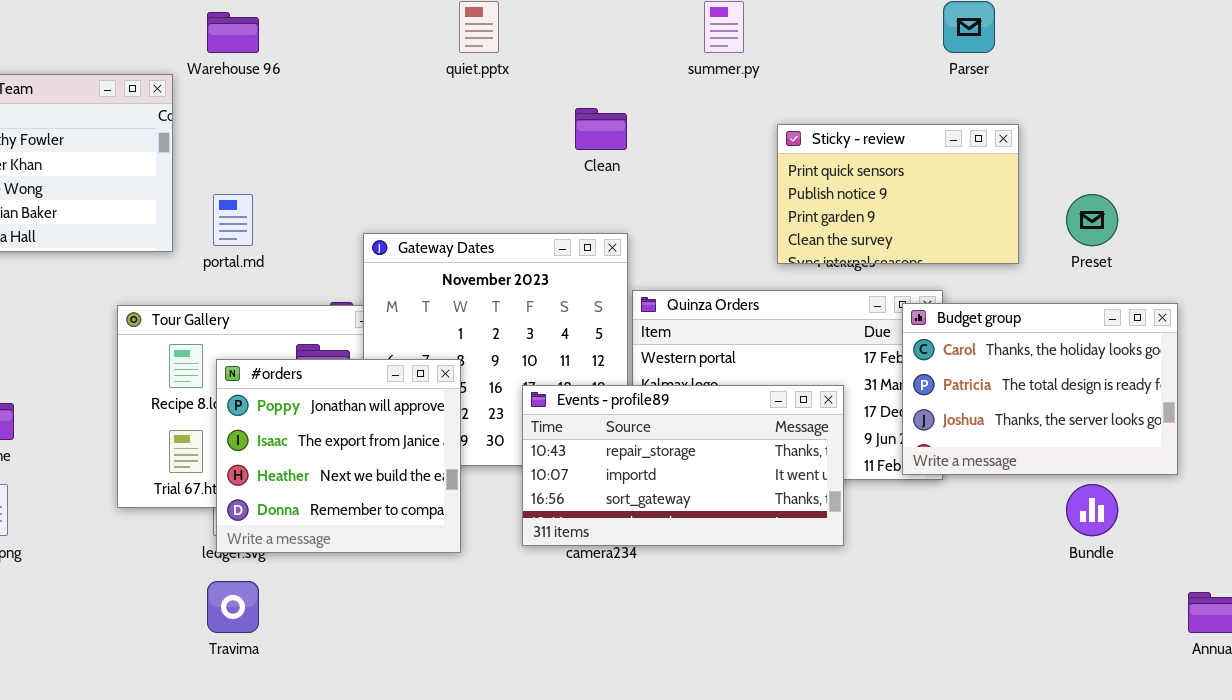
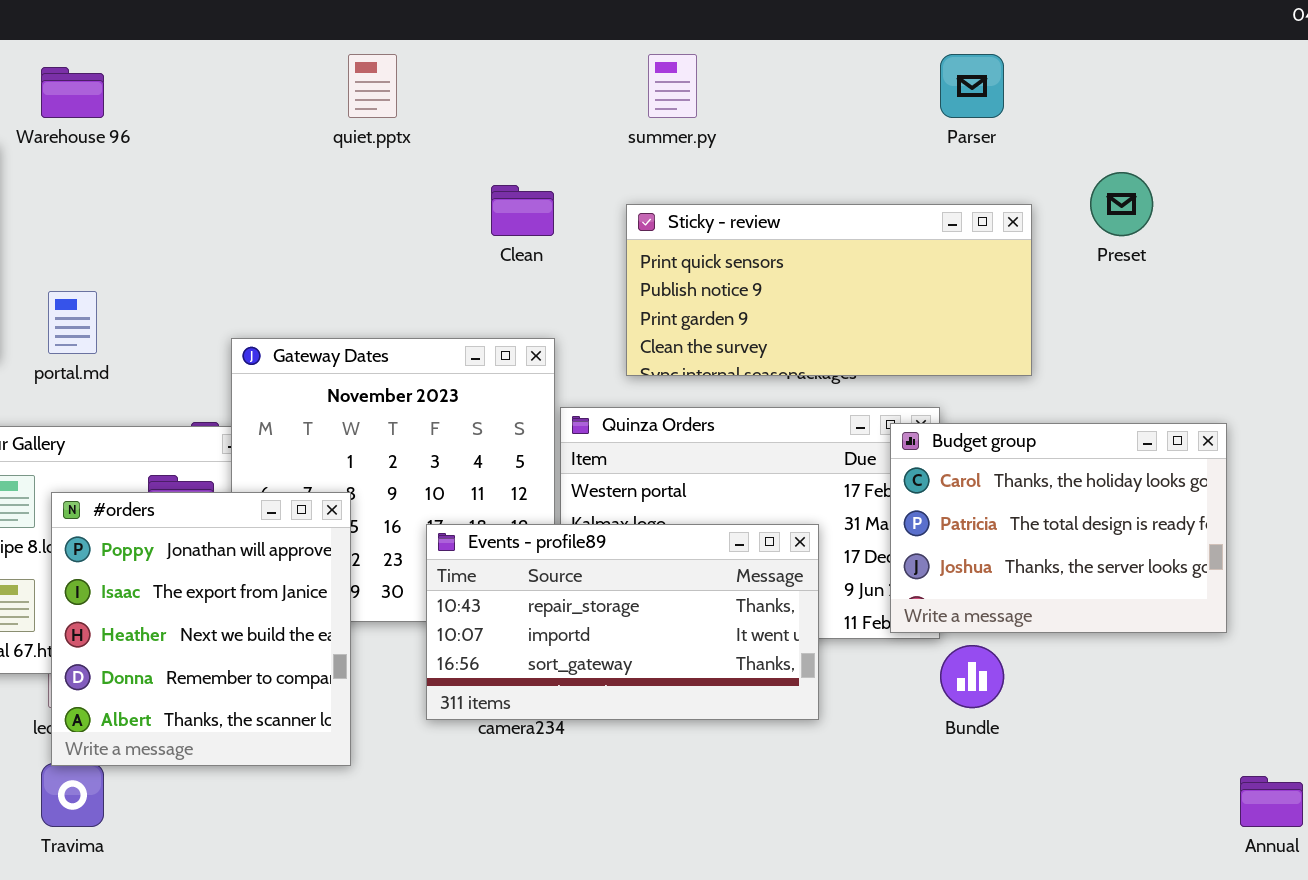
Sticky - review: [777,124,1019,264] -> [626,204,1032,376], resized
Preset: [1066,194,1118,246] -> [1090,172,1153,236], moved
#orders: [216,359,461,553] -> [51,492,351,766], resized
Bundle: [1066,484,1118,536] -> [940,645,1004,708], moved

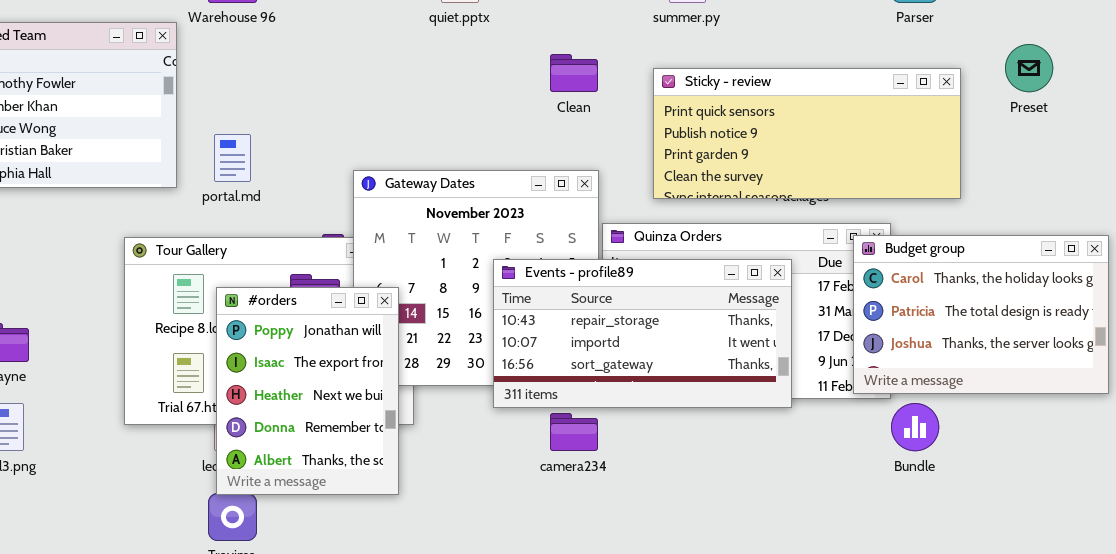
#orders: [51,492,351,766] -> [216,287,399,495], resized
Events - profile89: [426,524,819,720] -> [493,259,792,408], moved

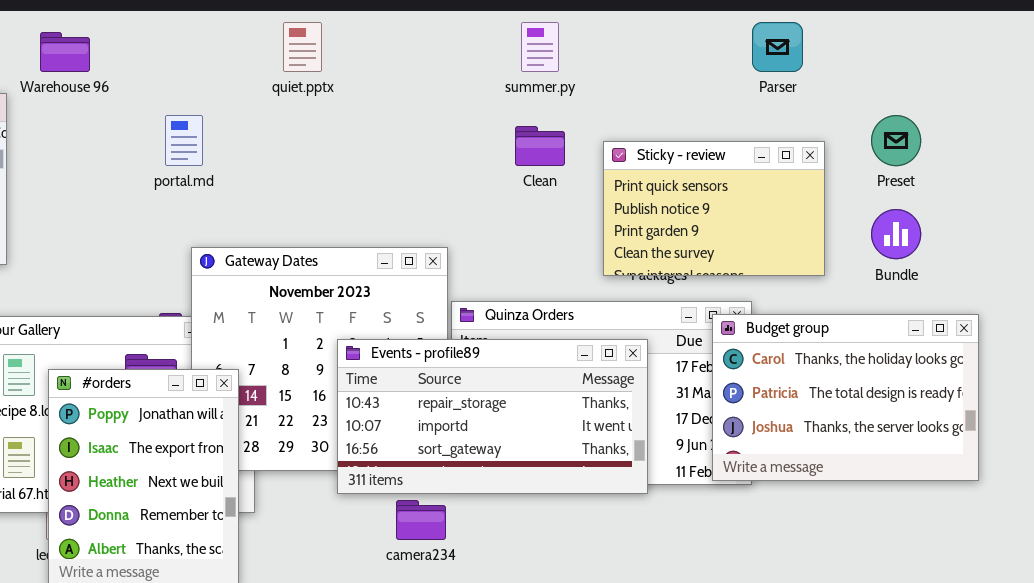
Clean: [550,54,598,92] -> [515,126,565,166], moved
Sticky - review: [653,68,961,199] -> [603,141,825,276], resized
portal.md: [214,134,251,182] -> [165,115,203,166], moved
Bundle: [891,403,939,451] -> [871,209,921,259], moved

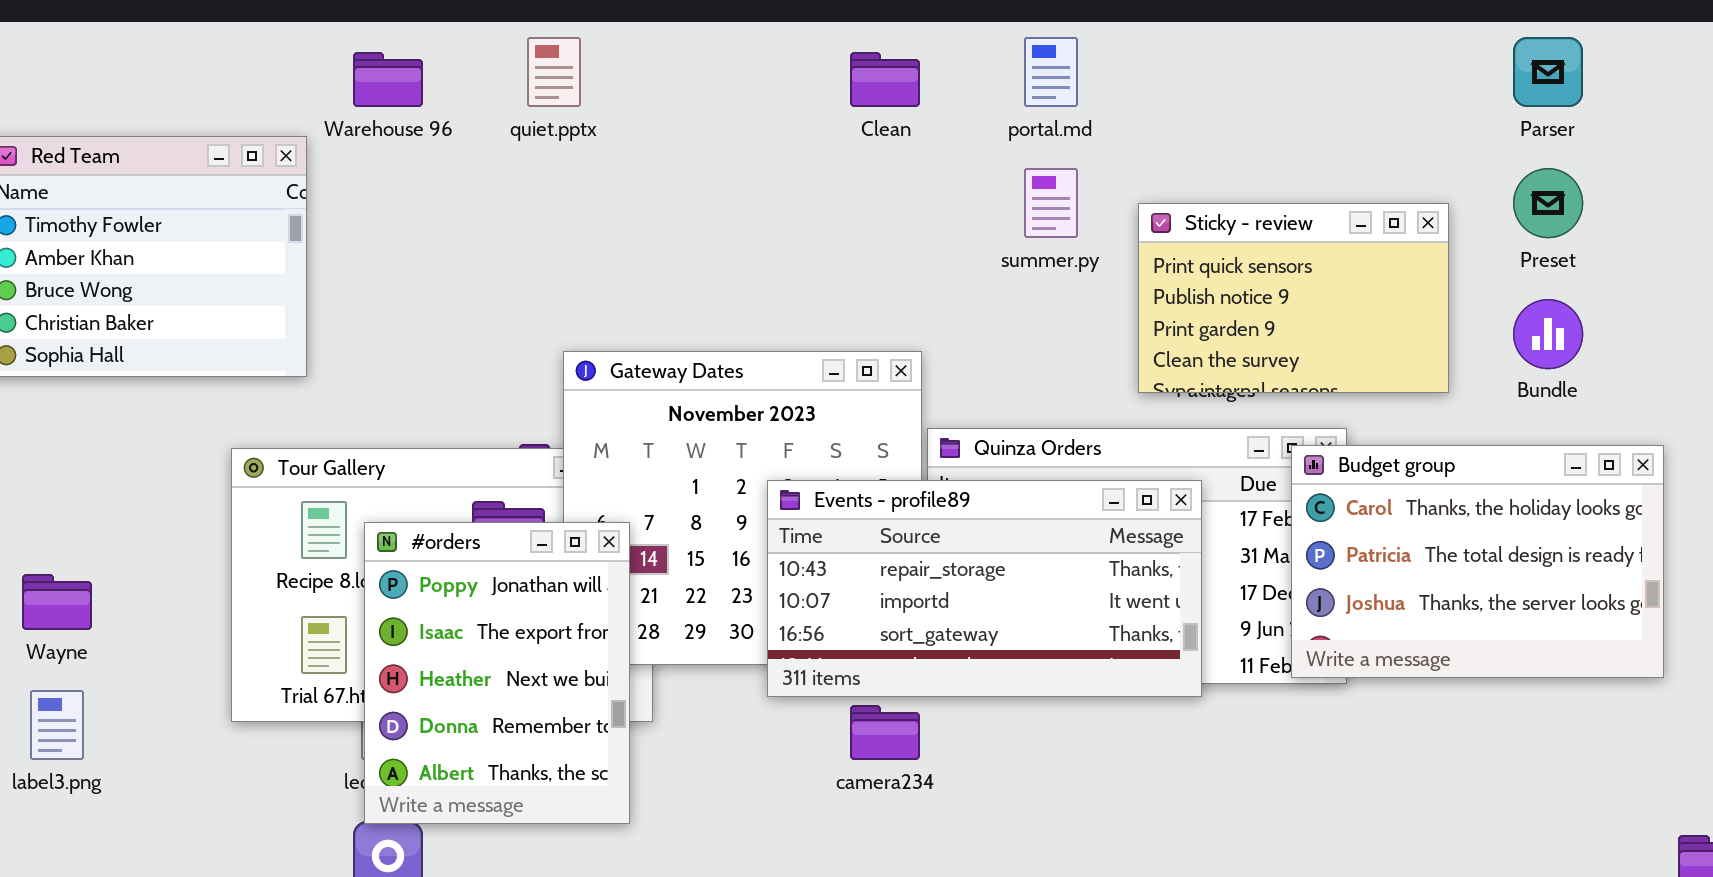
quiet.pptx: [283,22,322,72] -> [527,37,581,107], moved
summer.py: [521,22,559,72] -> [1024,168,1078,238], moved
Parser: [752,22,803,72] -> [1513,37,1583,107], moved
portal.md: [165,115,203,166] -> [1024,37,1078,107], moved
Clean: [515,126,565,166] -> [850,52,920,107], moved

